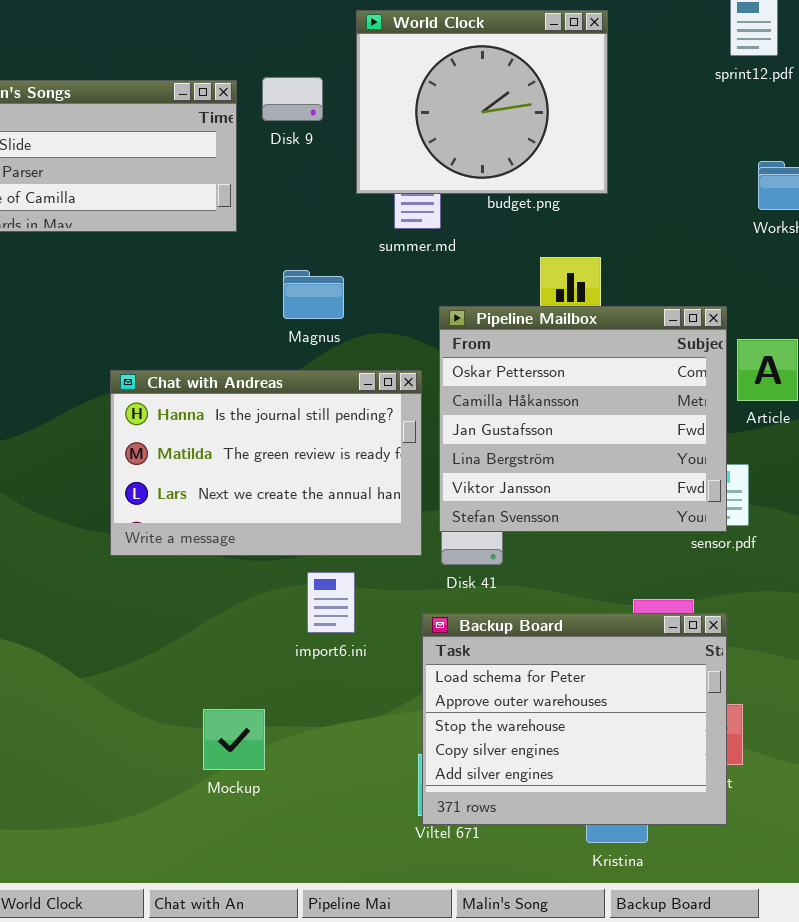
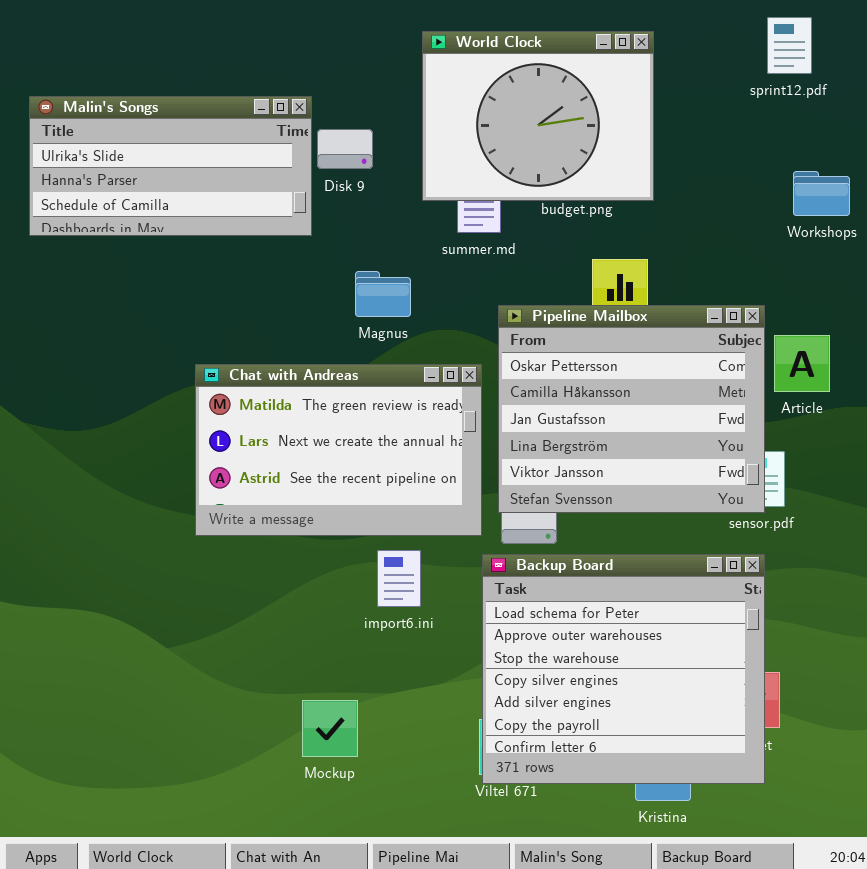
Disk 9: [262,77,323,121] -> [317,129,373,169], moved
Chat with Andreas: [110,370,422,556] -> [195,364,482,536], scrolled down 1 row
Backup Board: [422,613,727,825] -> [482,554,765,784], resized
Mockup: [203,709,265,770] -> [302,700,358,757], moved

